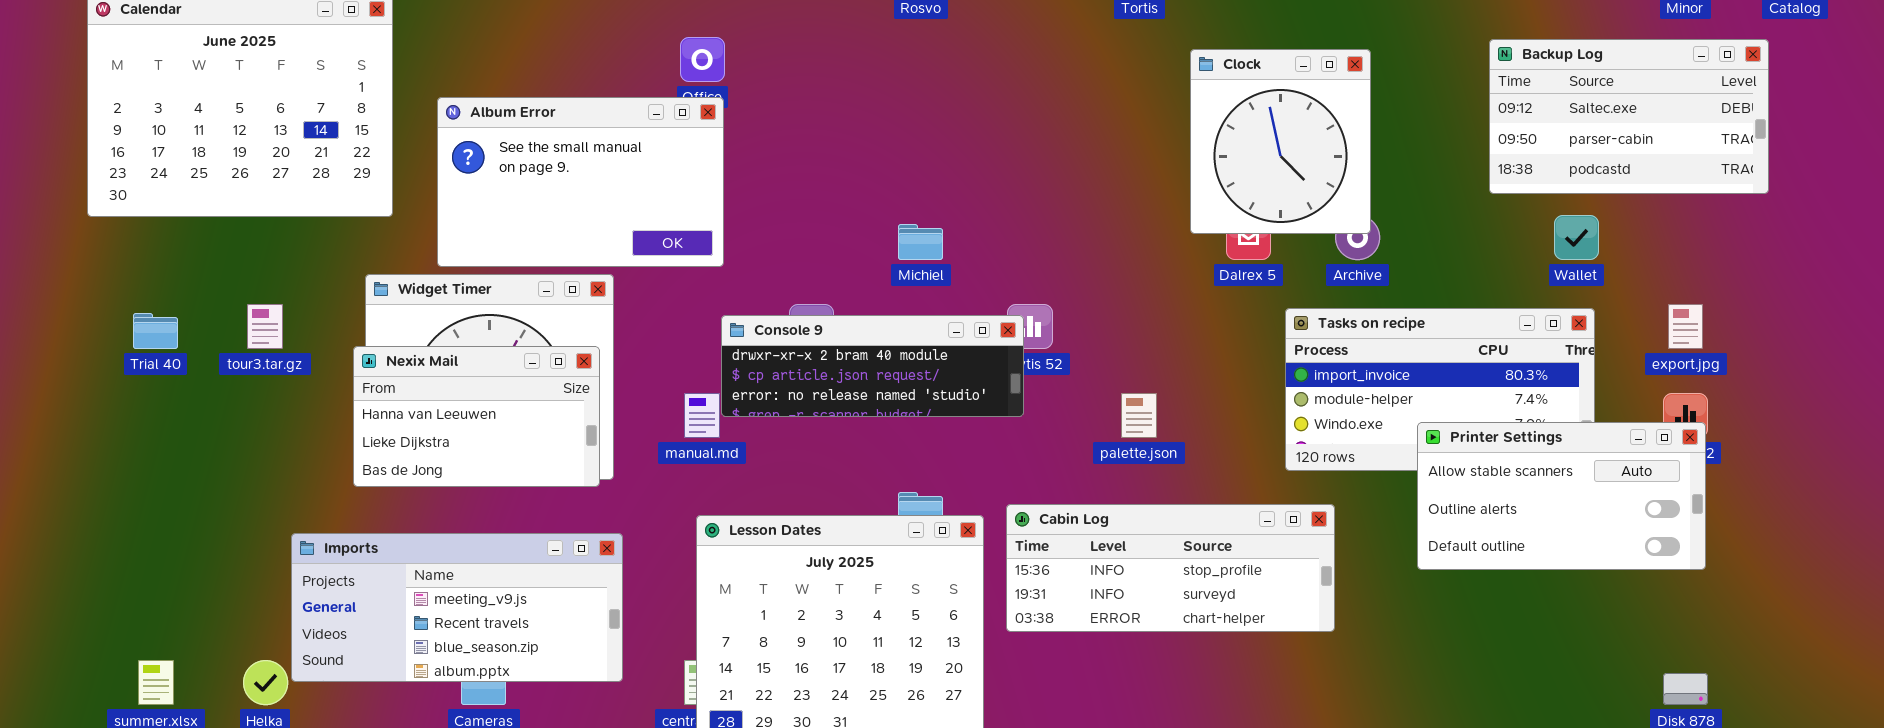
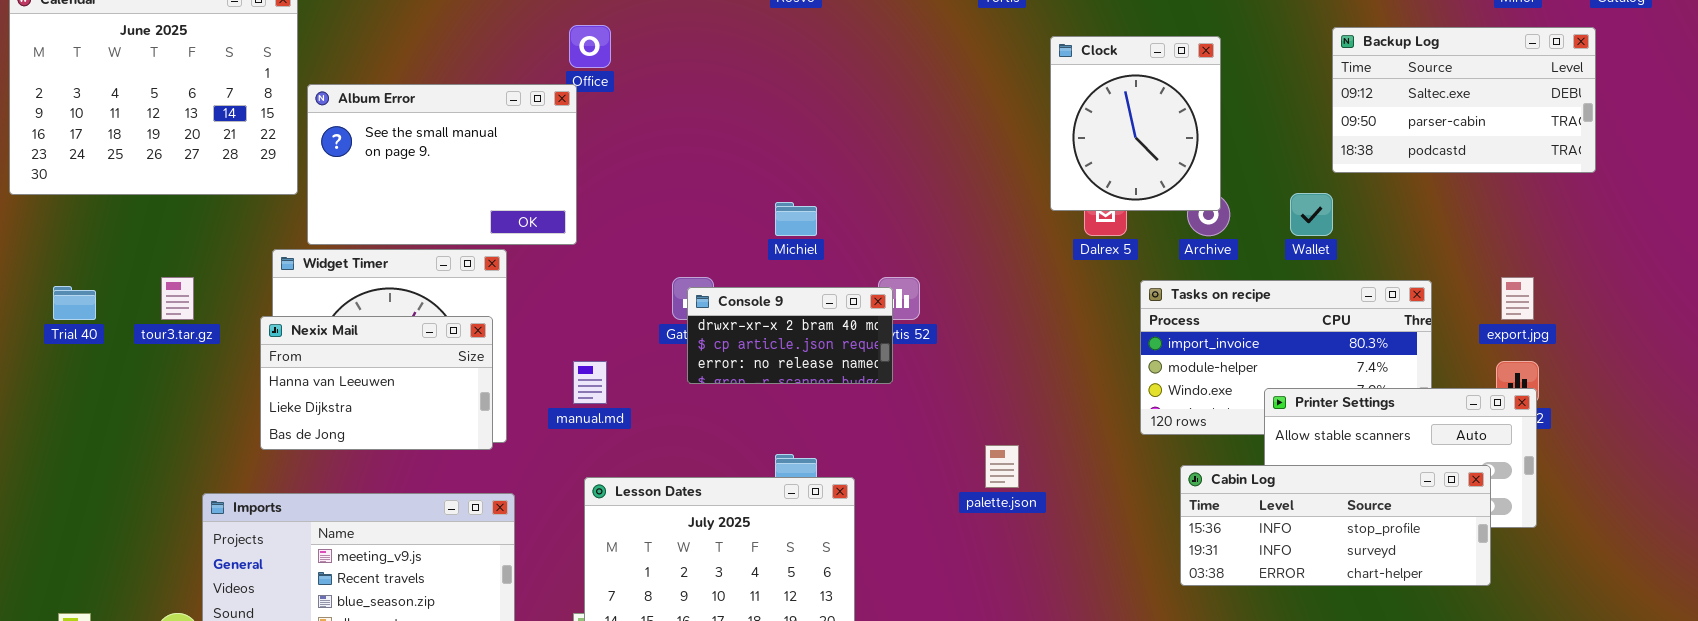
Album Error: [437,97,724,267] -> [307,84,577,245], moved
Wallet: [1554,215,1599,260] -> [1290,193,1333,236], moved
Console 9: [721,315,1024,417] -> [687,287,893,384], resized
palette.json: [1121,393,1157,438] -> [985,445,1019,488], moved
Cabin Log: [1006,504,1335,632] -> [1180,465,1491,586], moved

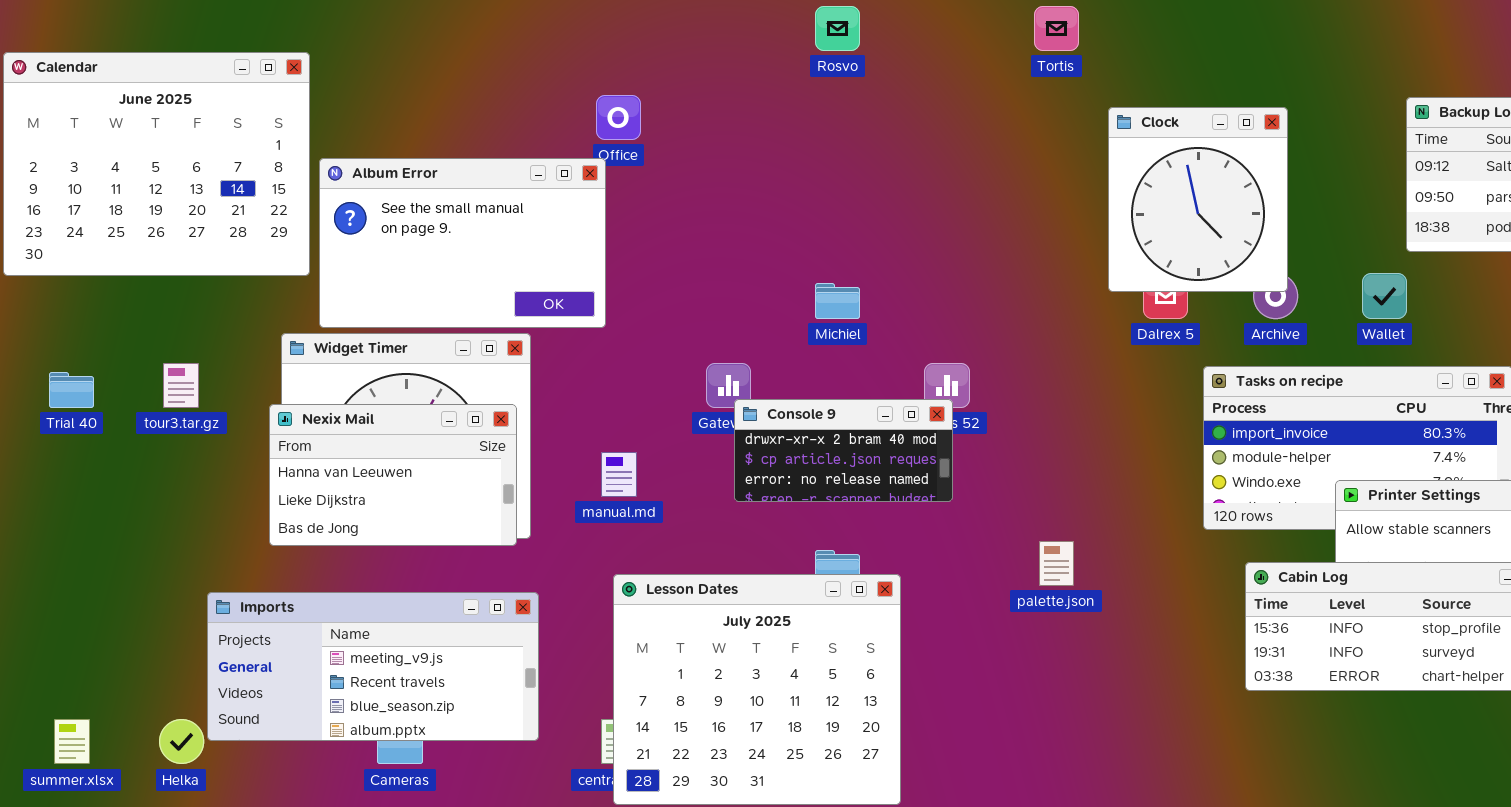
Console 9: [687,287,893,384] -> [734,399,953,502], moved

